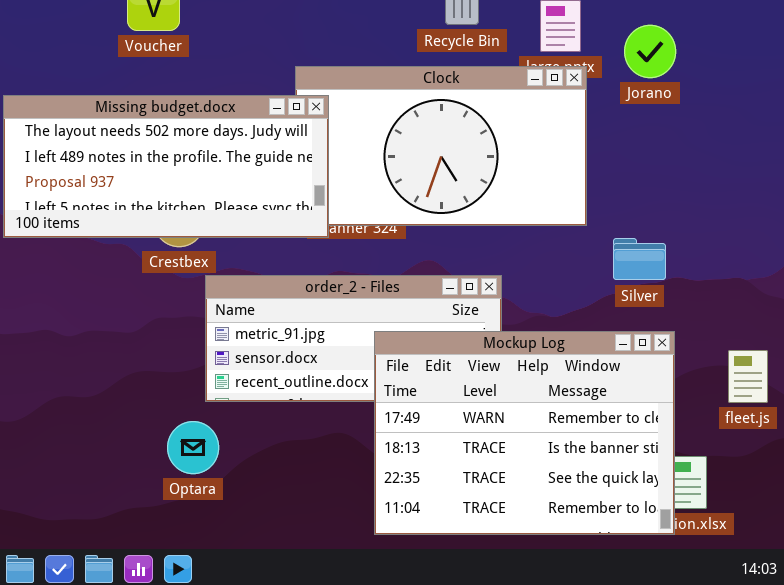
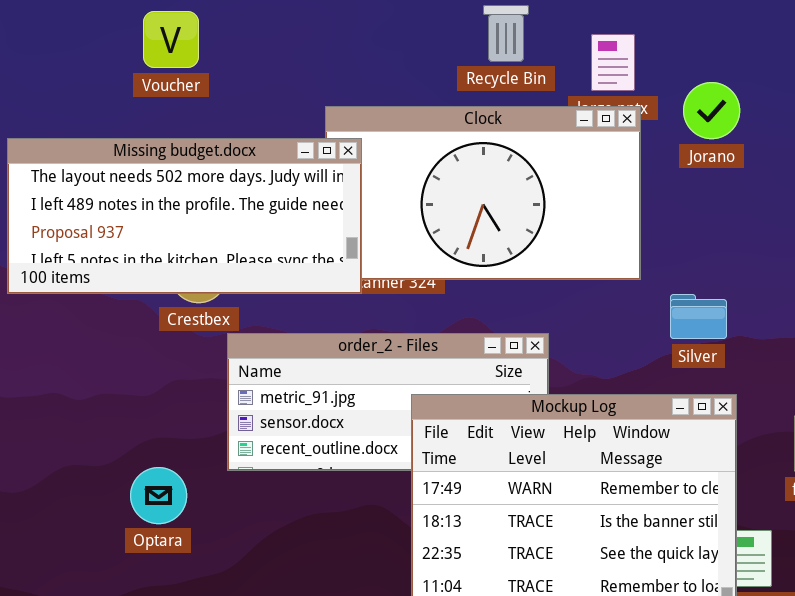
Jorano: [624,25,676,78] -> [683,82,740,139], moved
Optara: [167,421,219,474] -> [130,467,187,524], moved

